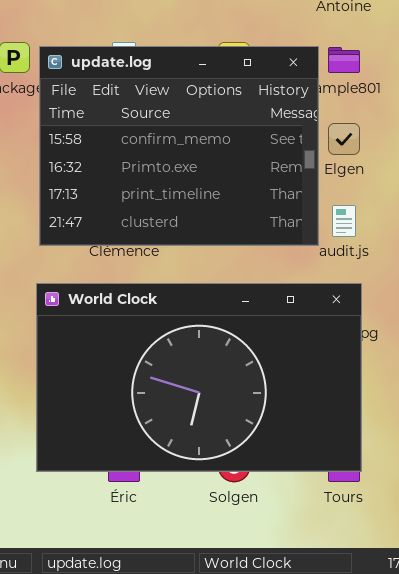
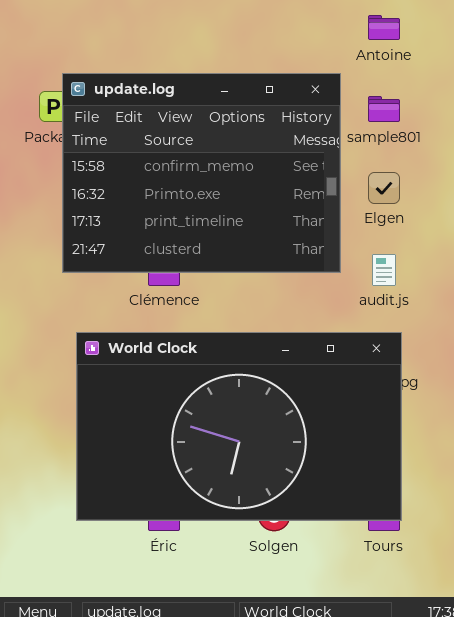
update.log: [39,46,319,246] -> [62,73,341,273], moved

